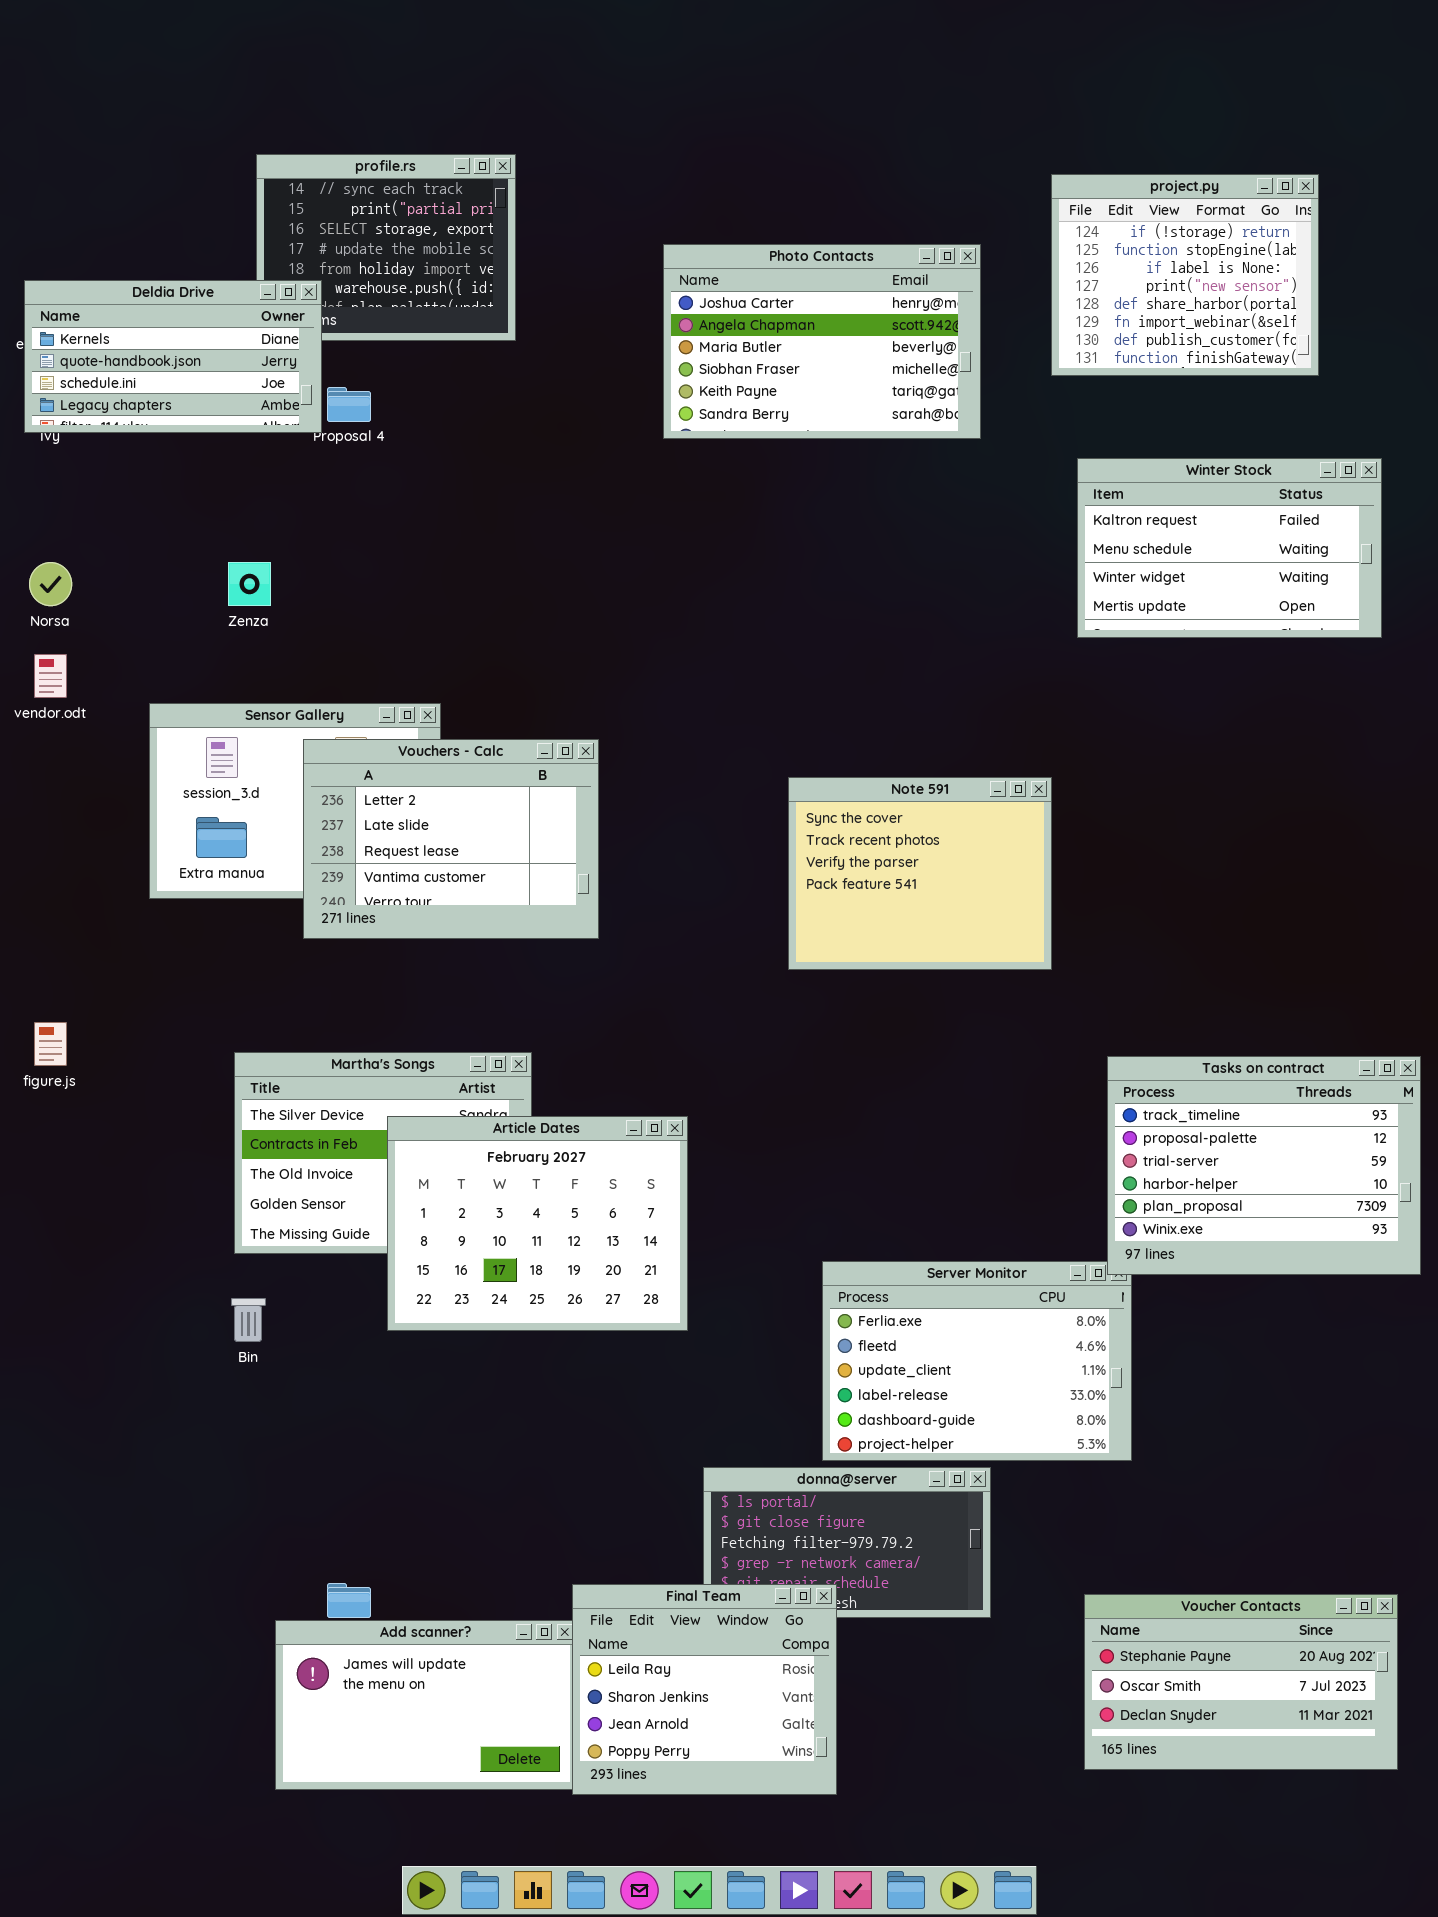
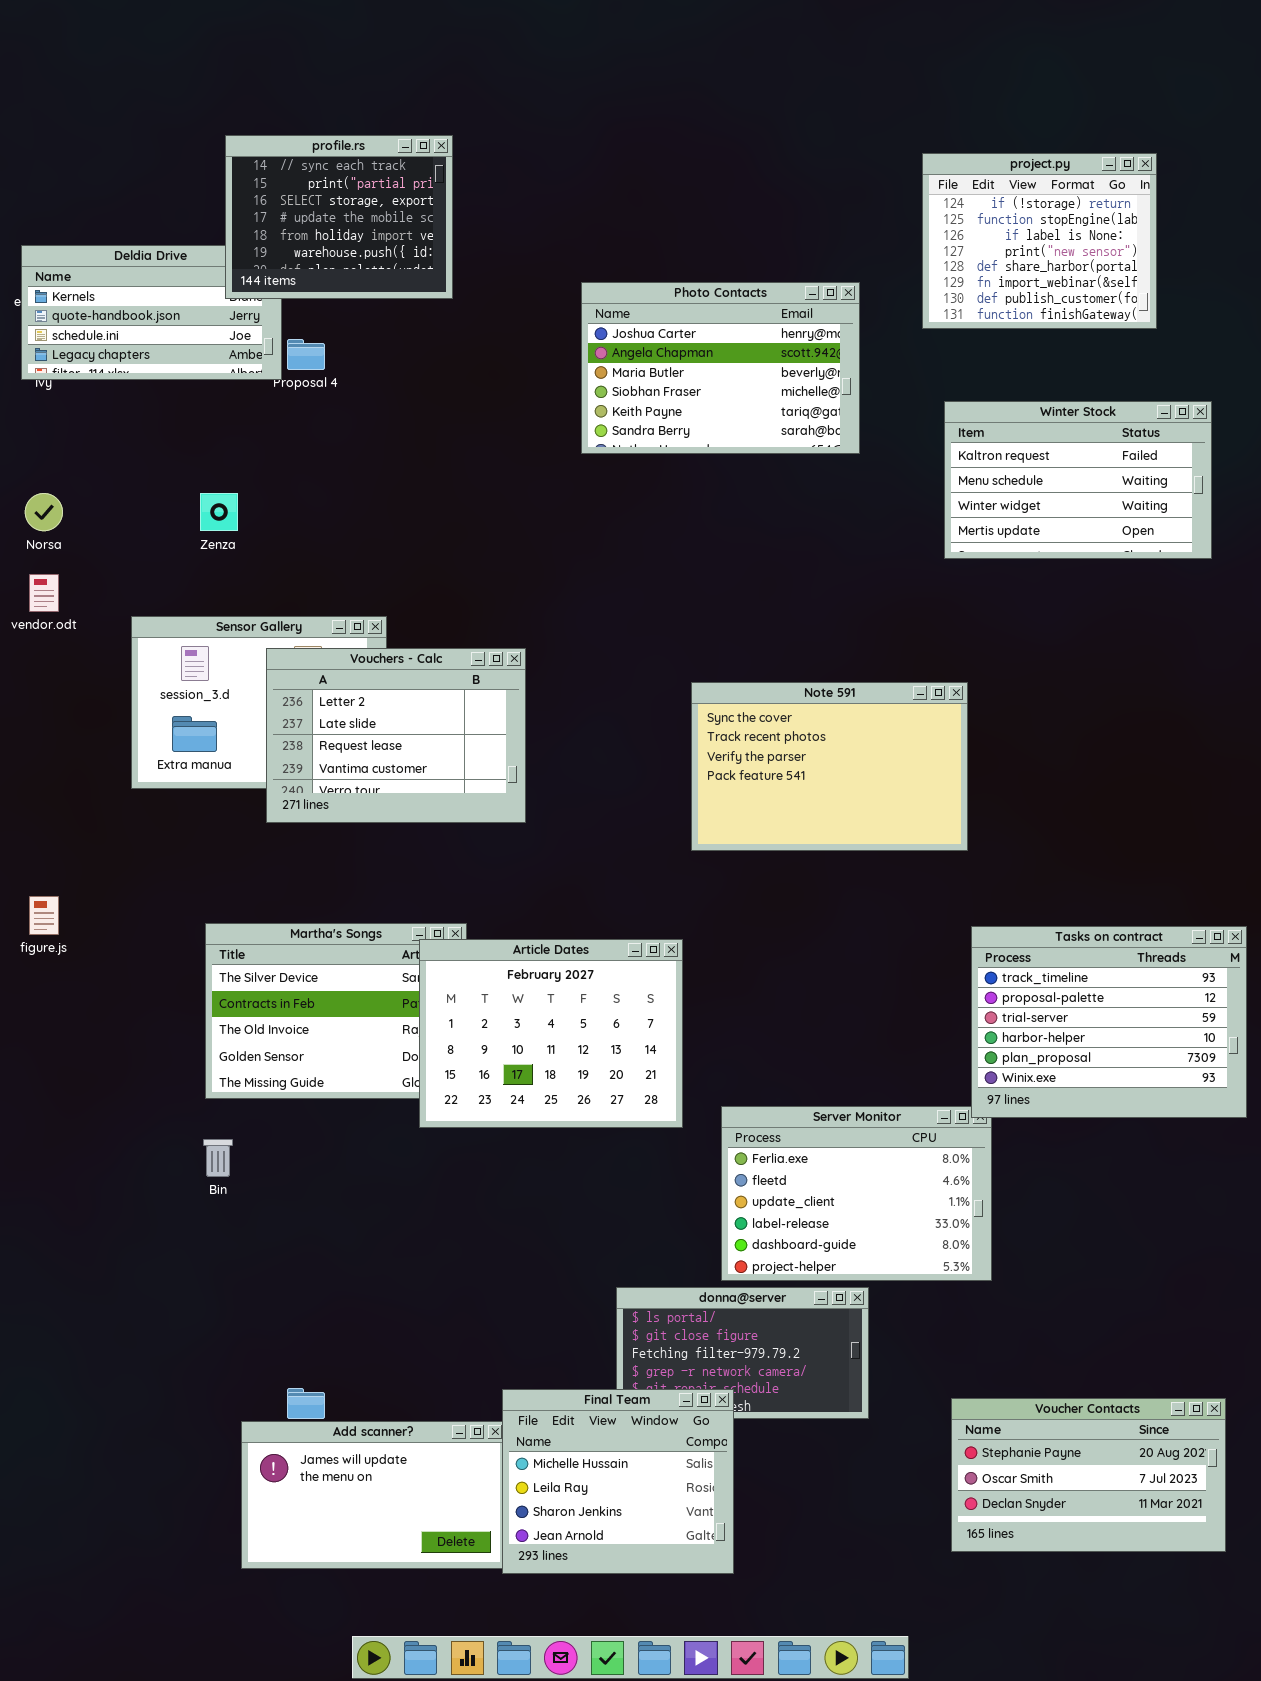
profile.rs: [256,154,516,341] -> [225,135,453,299], raised
Photo Contacts: [663,244,981,439] -> [581,282,860,454], moved
Note 591: [788,777,1052,970] -> [691,682,968,851], resized
Article Dates: [387,1116,688,1331] -> [419,939,683,1128], moved
Final Team: [572,1584,837,1795] -> [502,1389,734,1574], scrolled up 1 row

